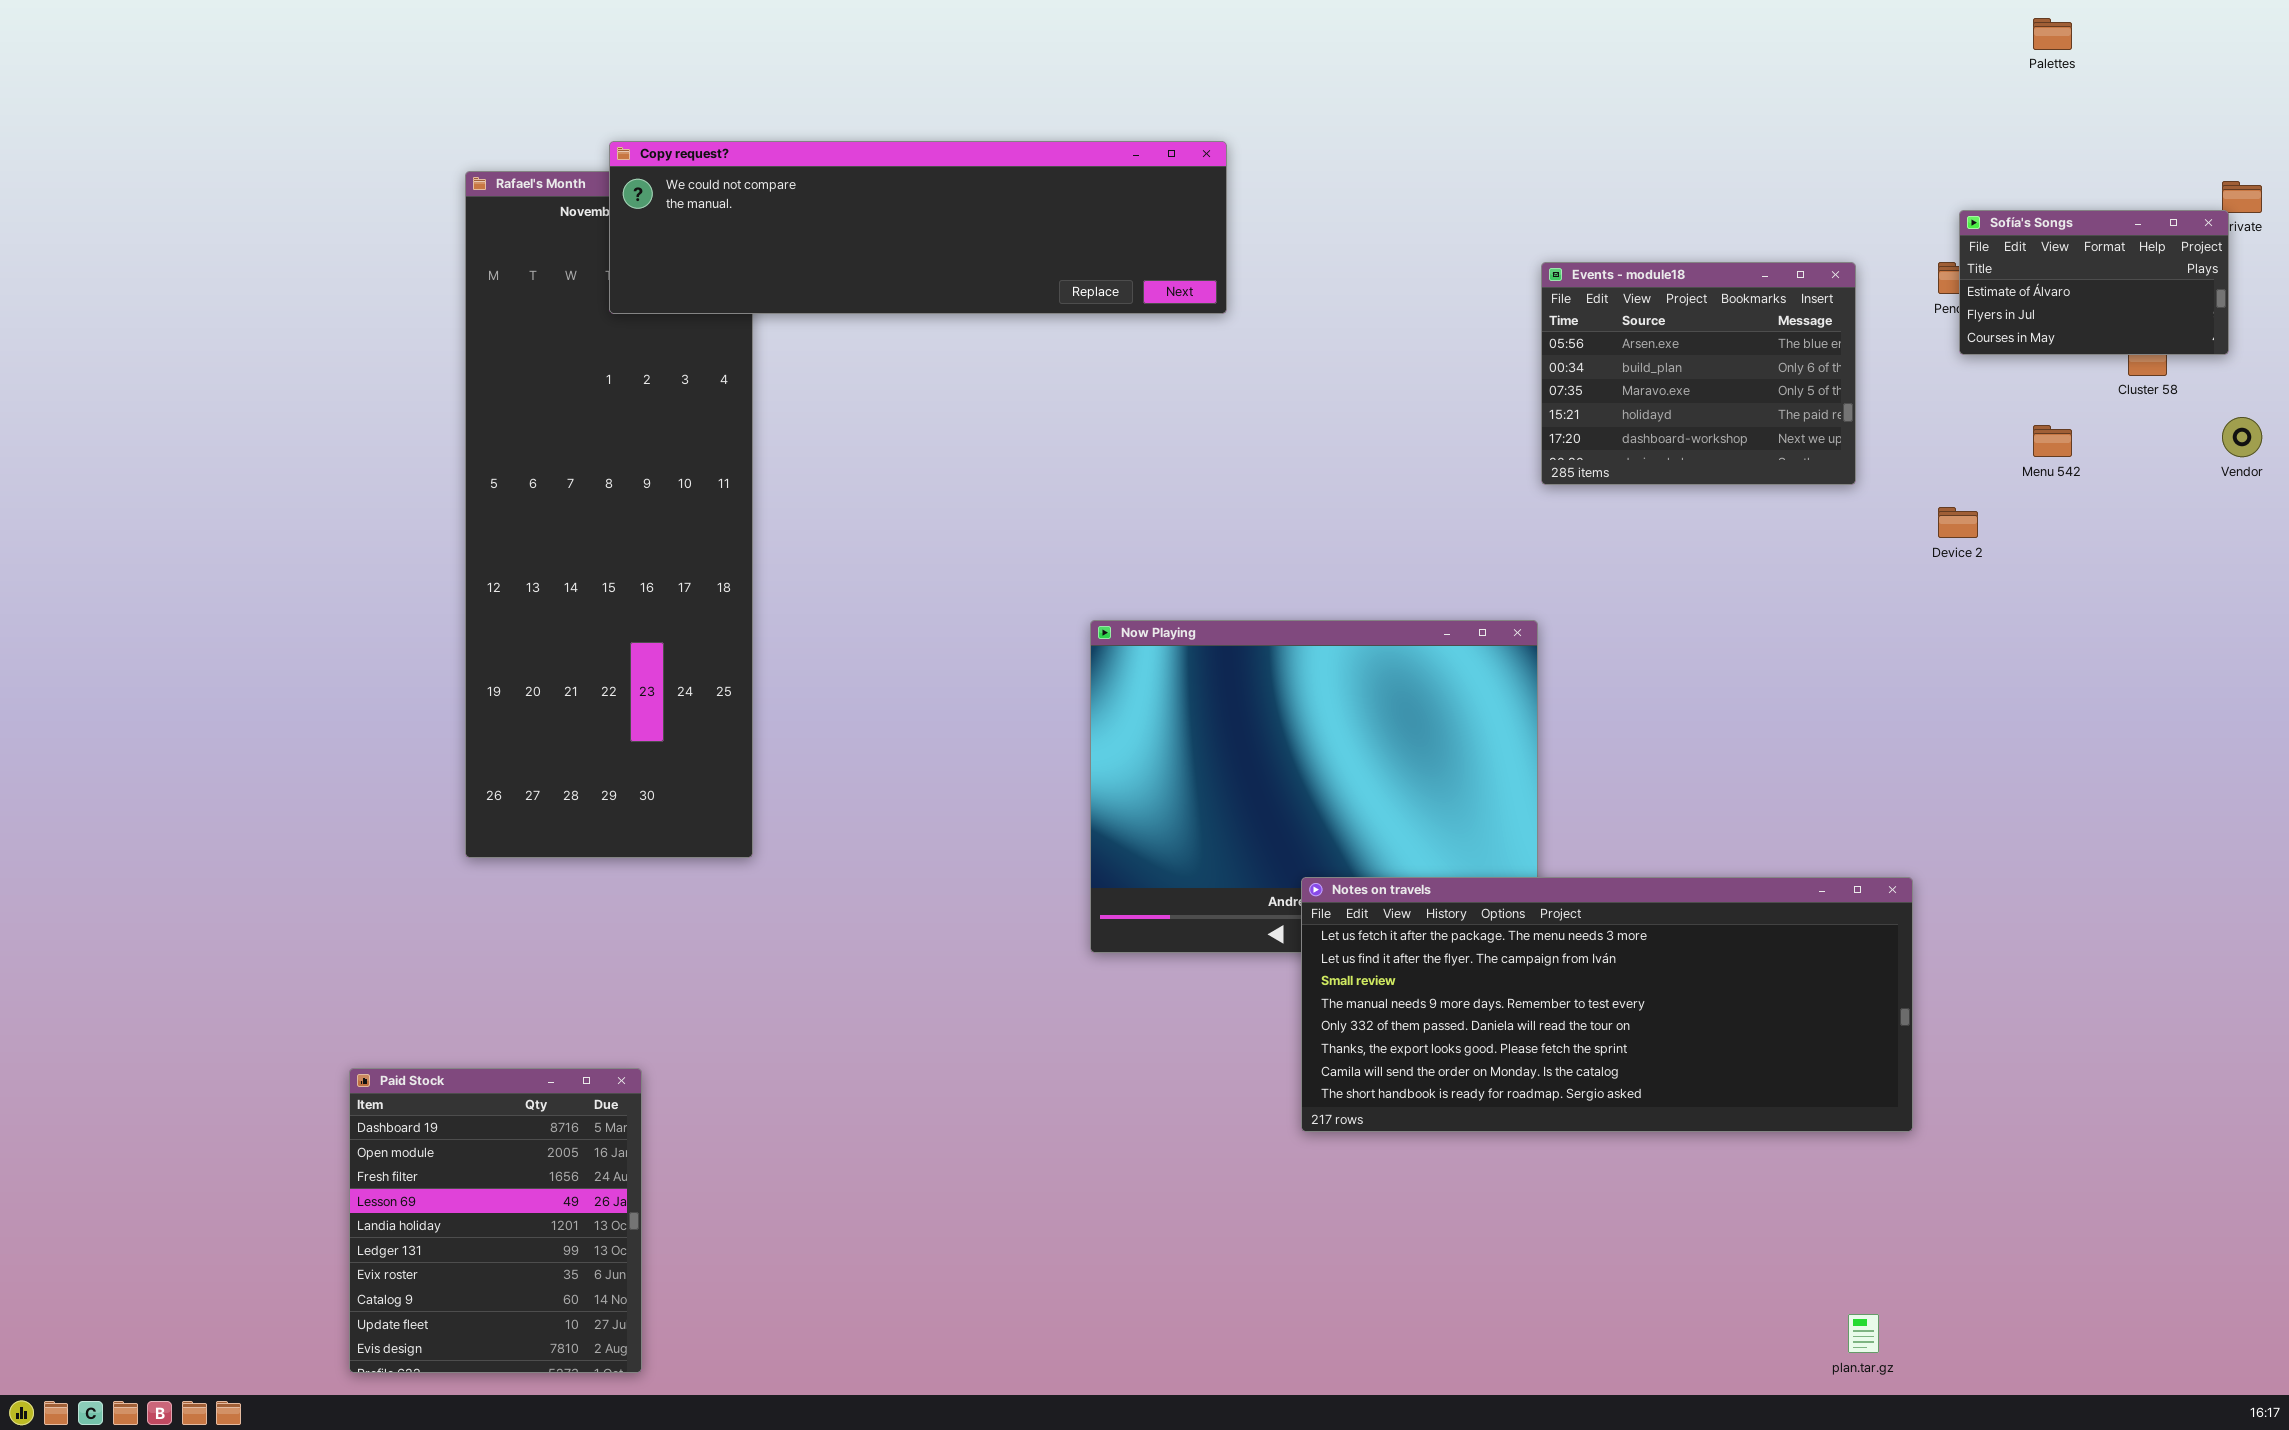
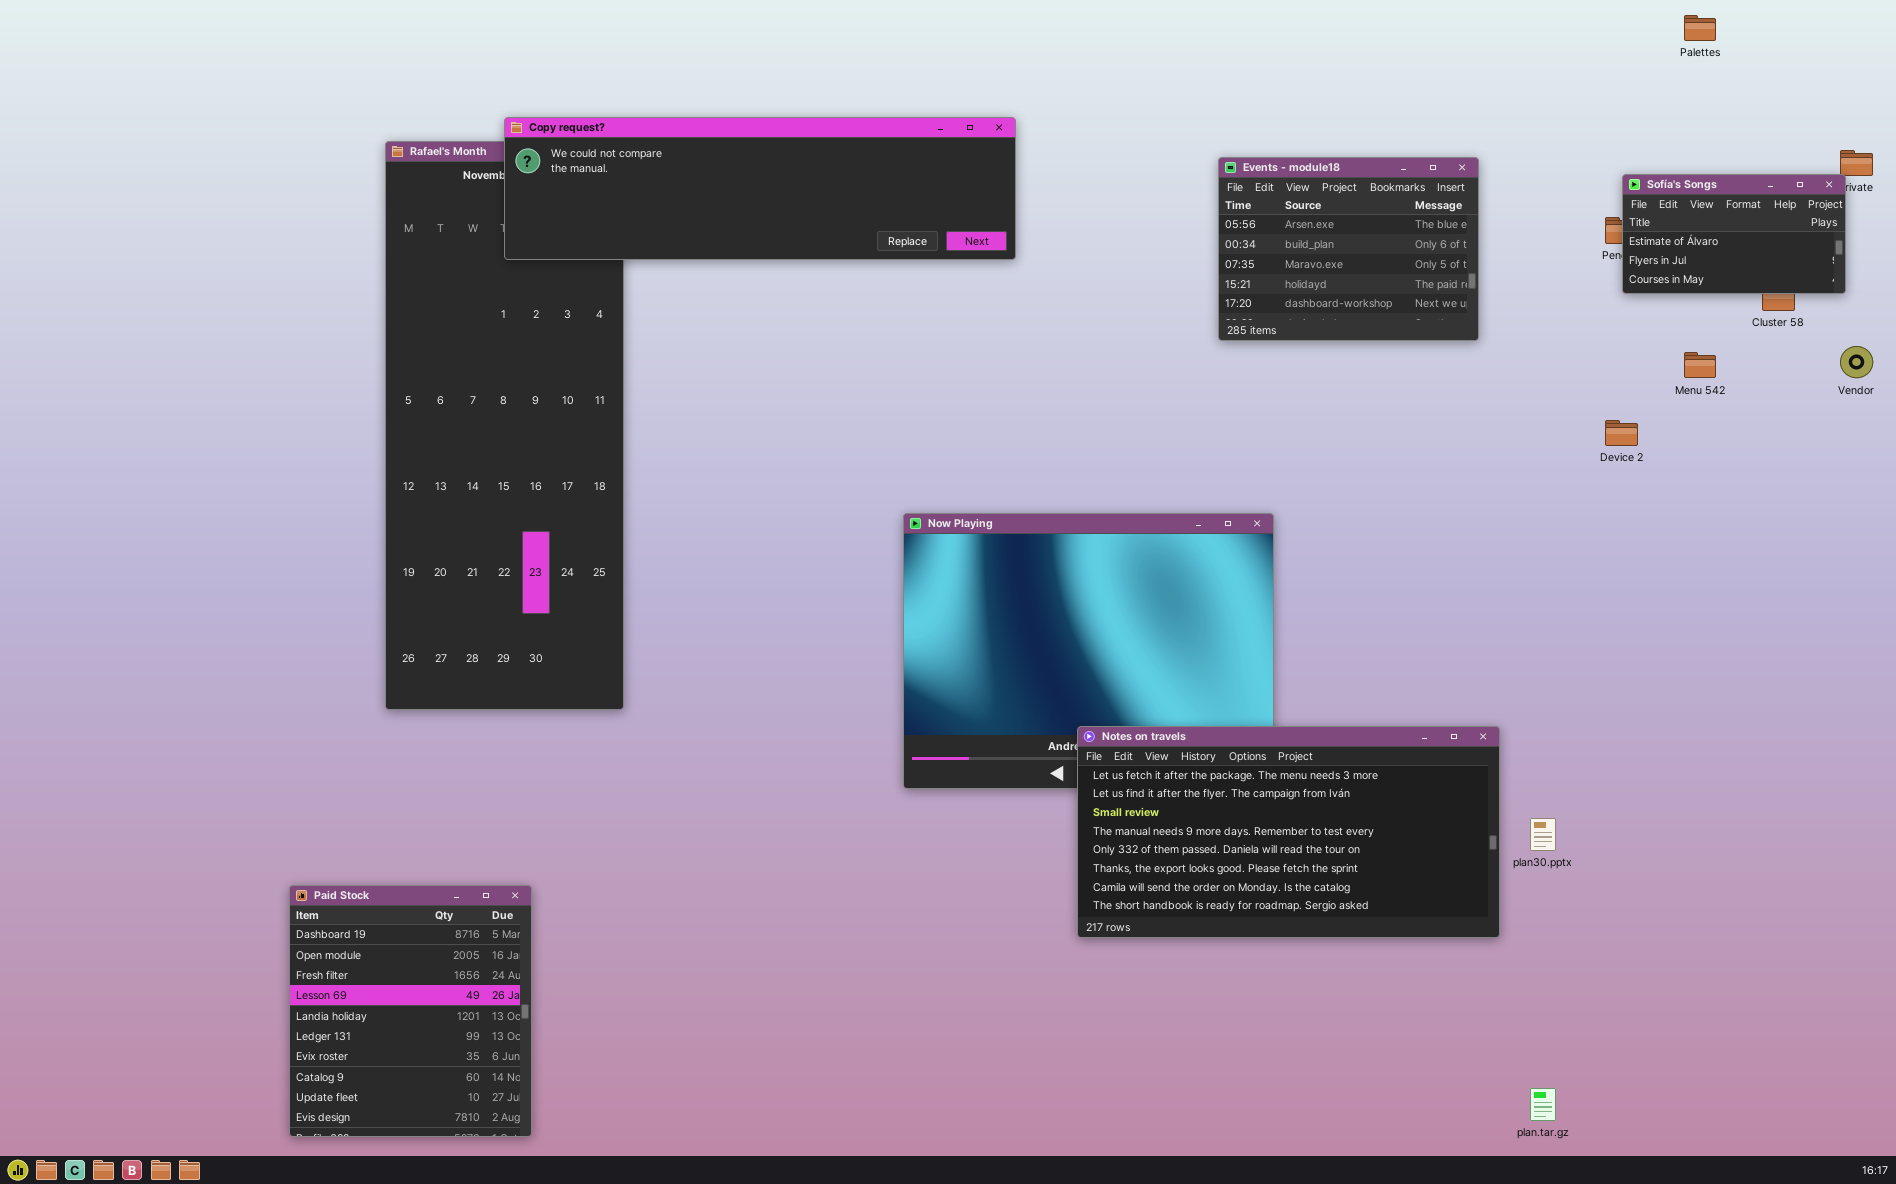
Events - module18: [1541,262,1856,485] -> [1218,157,1479,341], moved
Notes on travels: [1301,877,1913,1132] -> [1077,726,1500,938], resized

